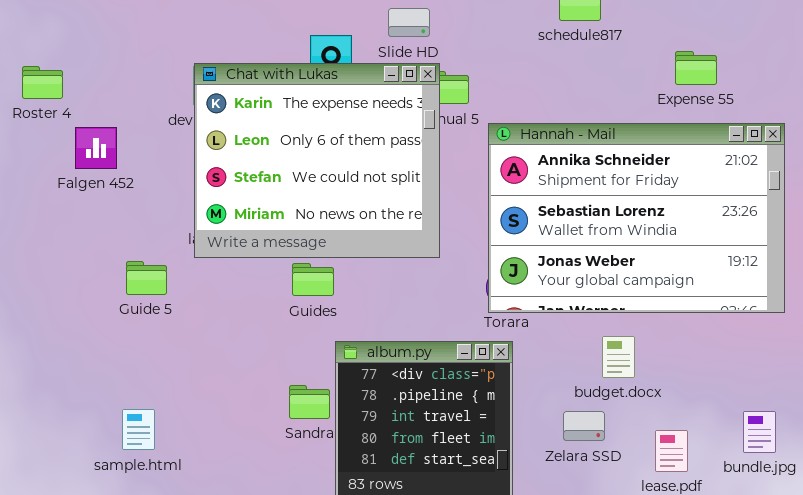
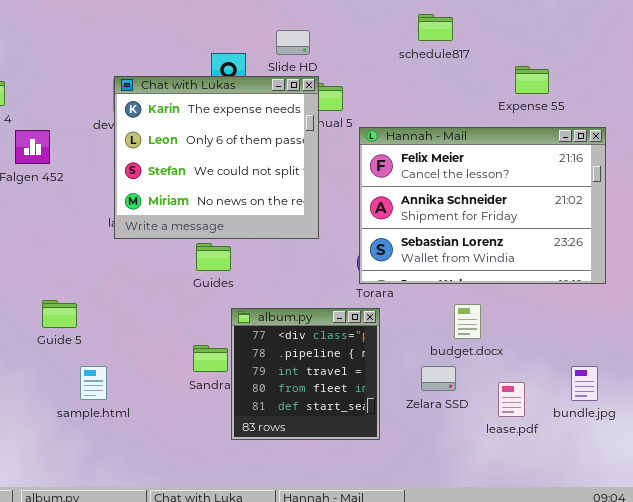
Hannah - Mail: [488,123,785,313] -> [359,127,606,284], scrolled up 1 row
Guide 5: [126,261,167,295] -> [42,300,77,328], moved
sample.html: [122,409,155,450] -> [80,366,107,400], moved

